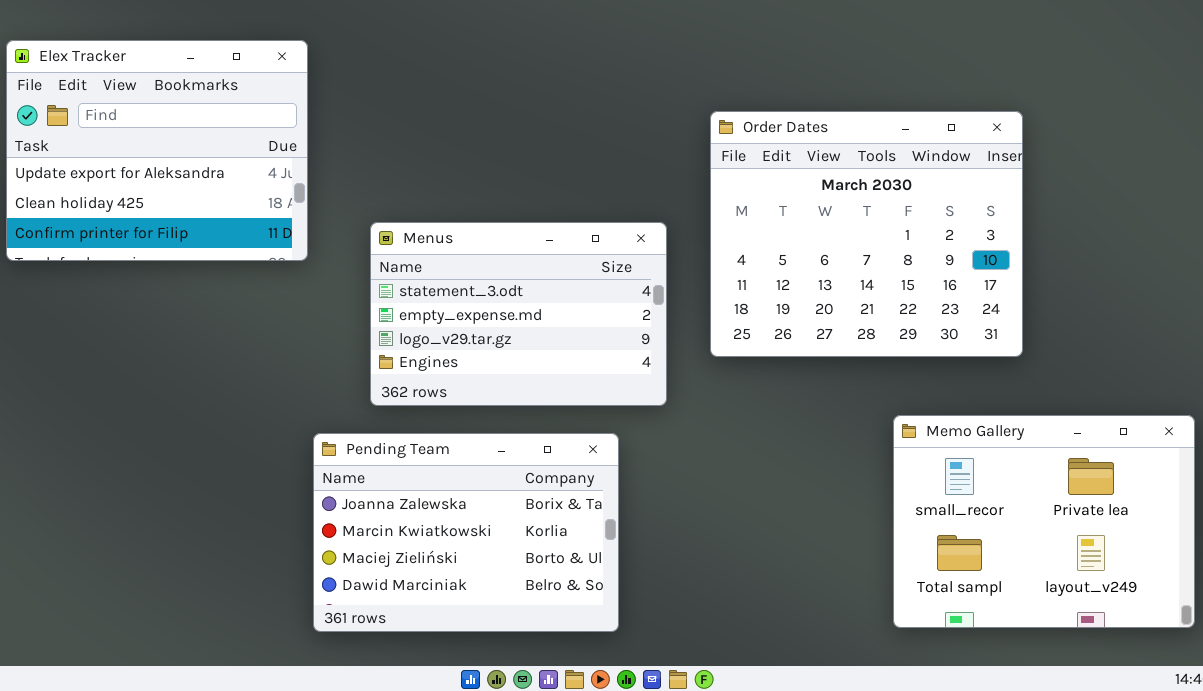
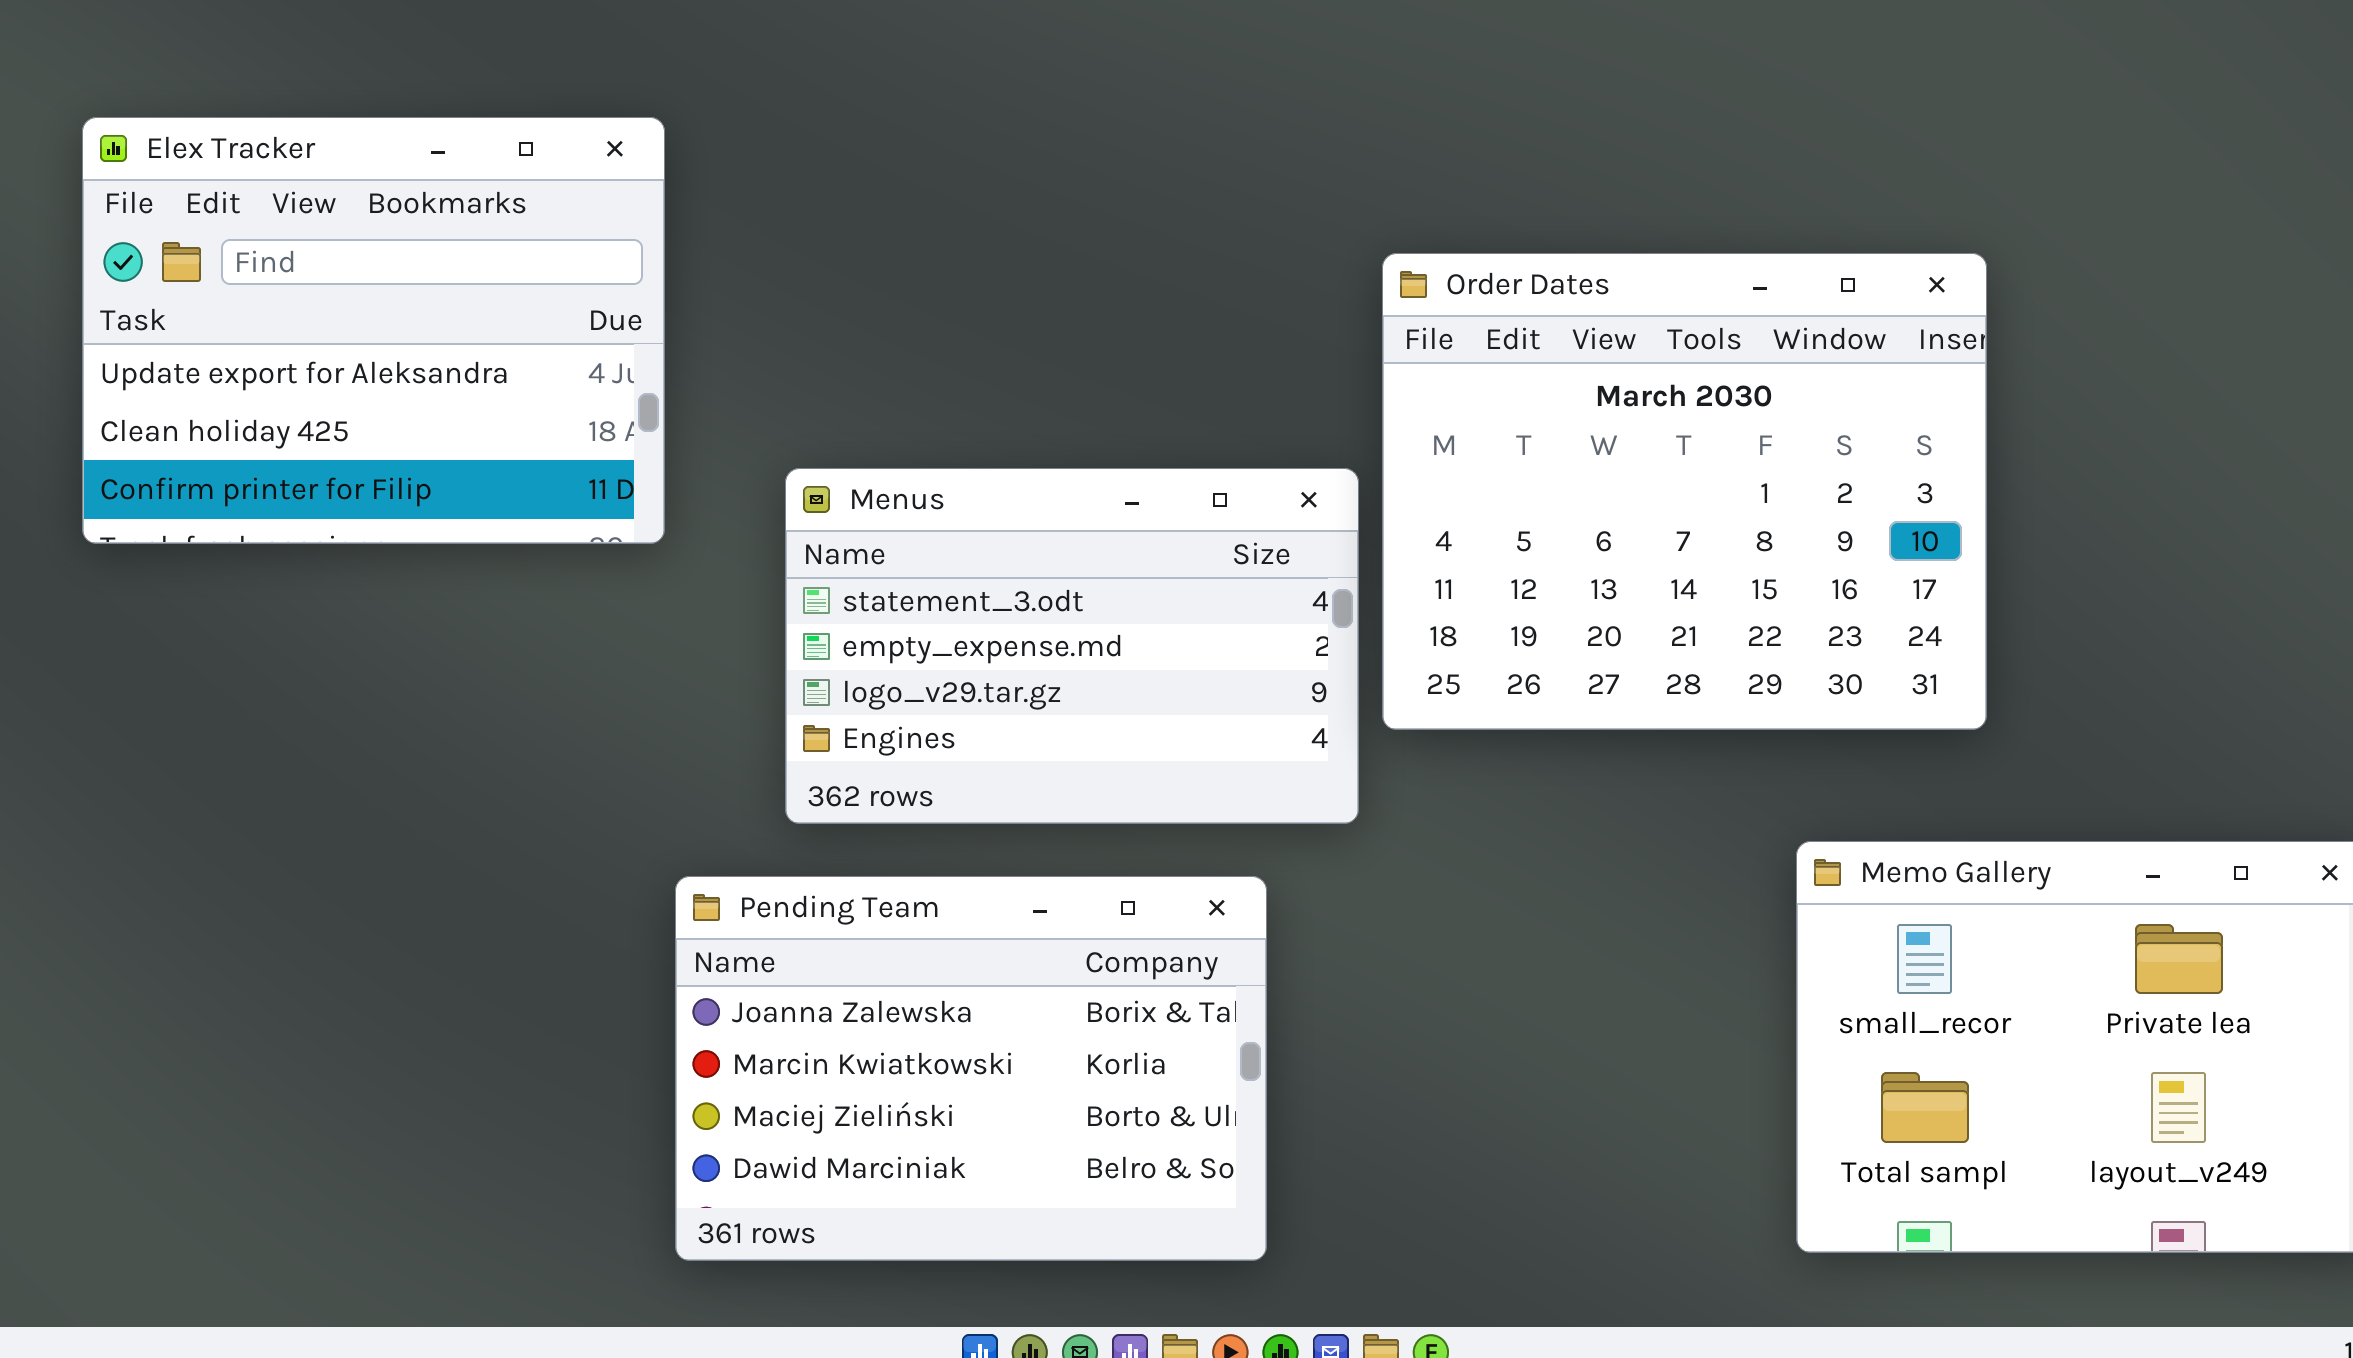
Order Dates: [710,111,1023,357] -> [1382,253,1987,730], moved

